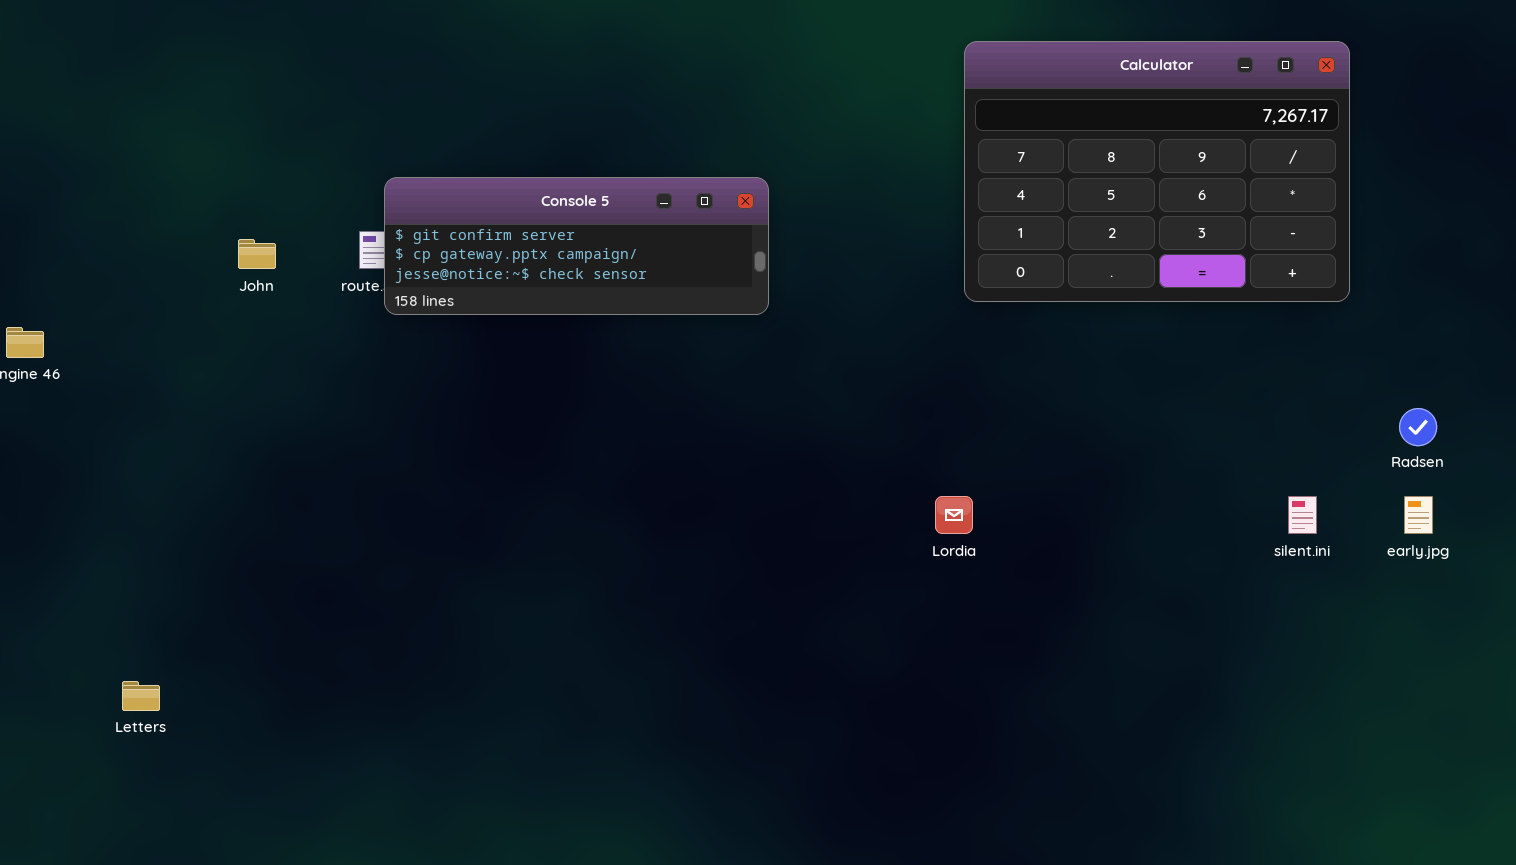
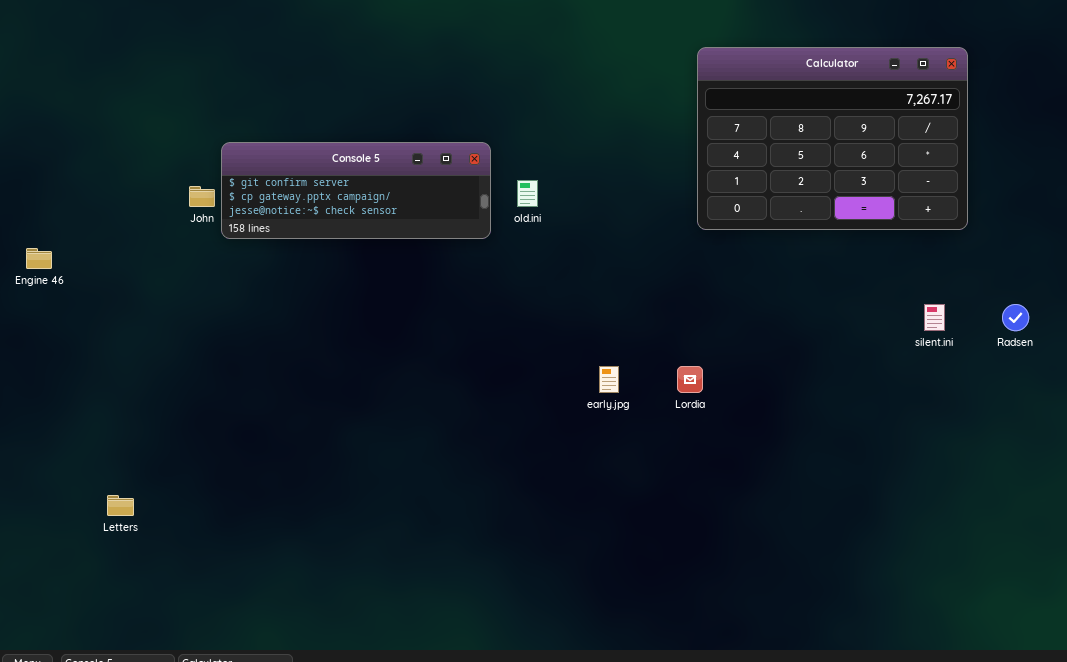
Console 5: [384,177,769,315] -> [221,142,491,239], moved
silent.ini: [1288,496,1317,534] -> [924,304,945,331], moved
early.jpg: [1404,496,1433,534] -> [599,366,619,393], moved

